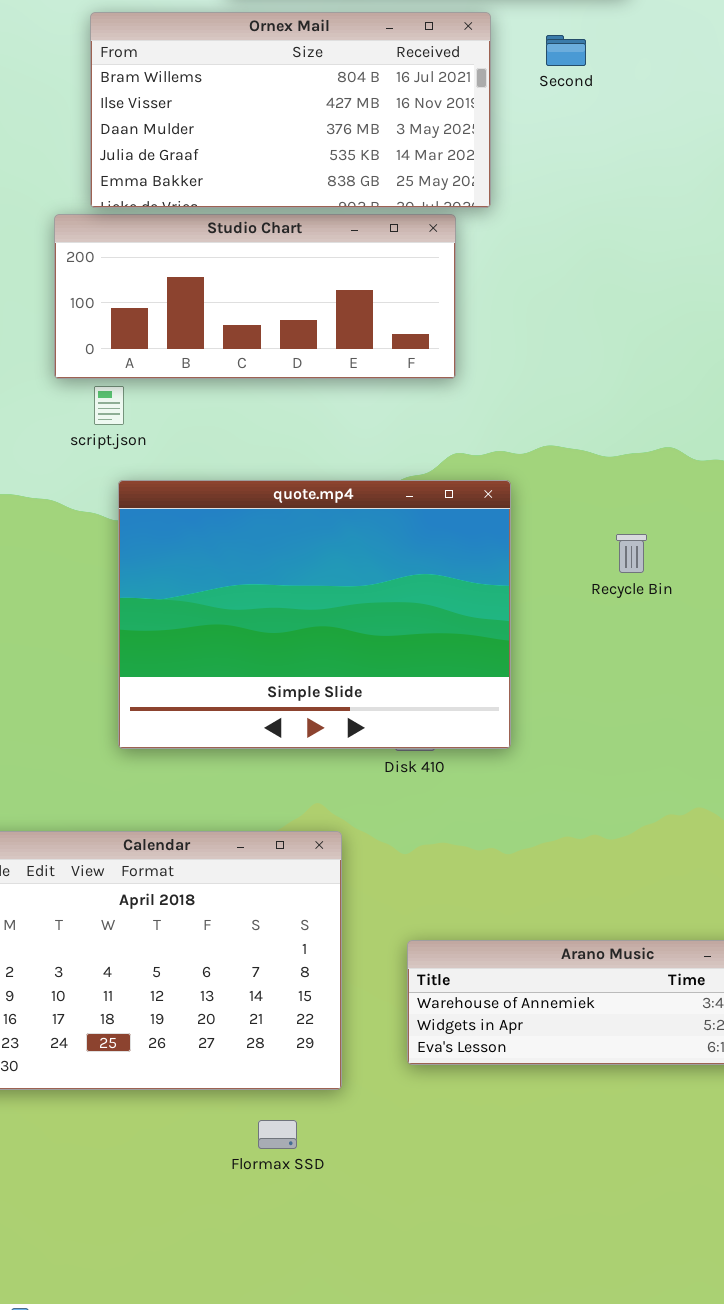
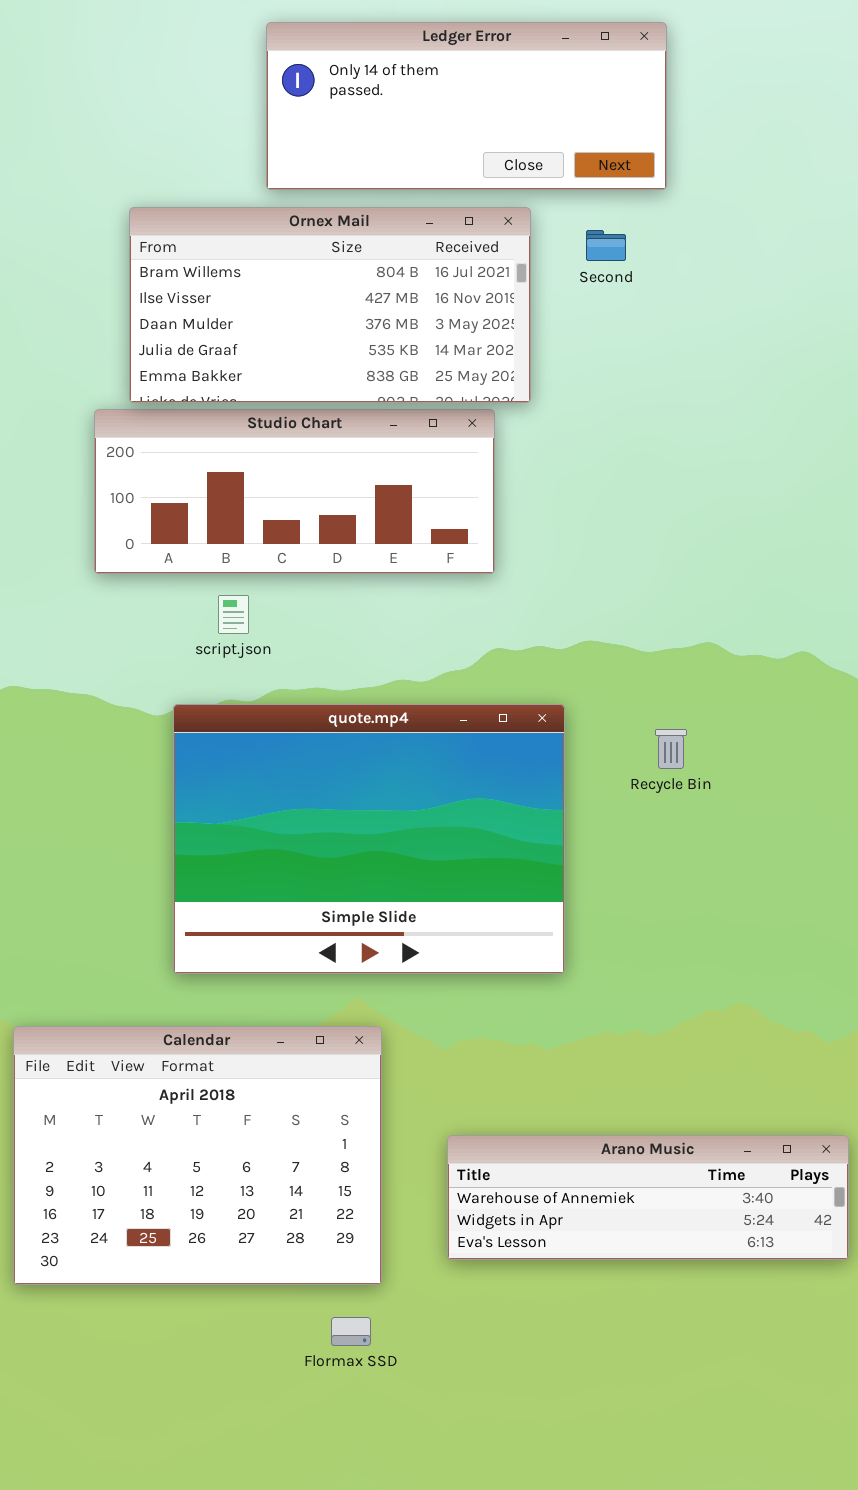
script.json: [94,386,124,425] -> [218,595,249,634], moved
quote.mp4: [118,480,511,749] -> [173,704,565,974], moved
Flormax SSD: [258,1120,297,1149] -> [331,1317,371,1346], moved

